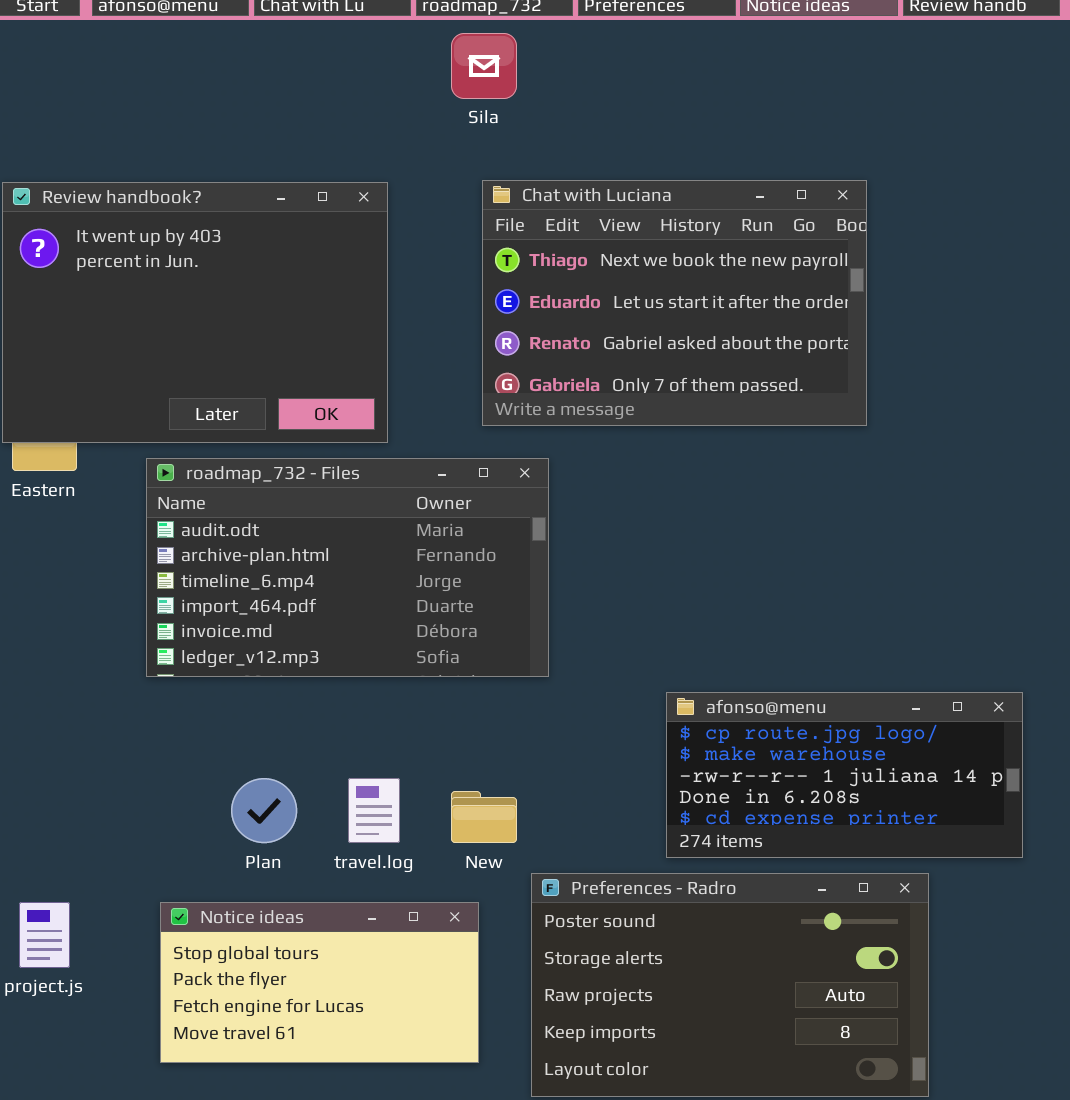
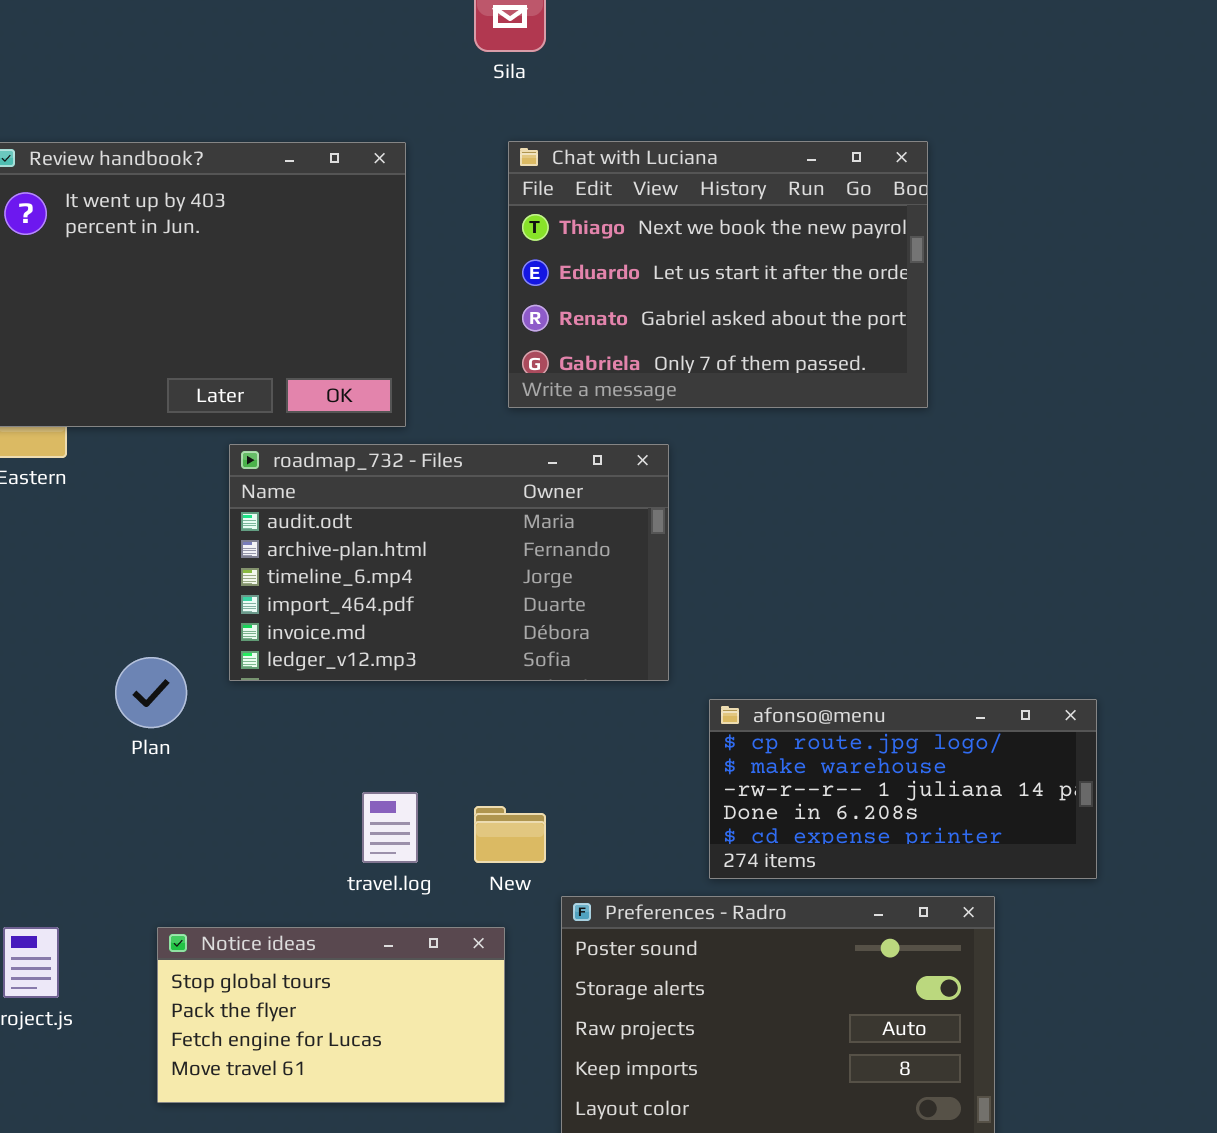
roadmap_732 - Files: [146,458,549,677] -> [229,444,669,681], moved
Plan: [231,778,297,843] -> [115,657,187,728], moved

